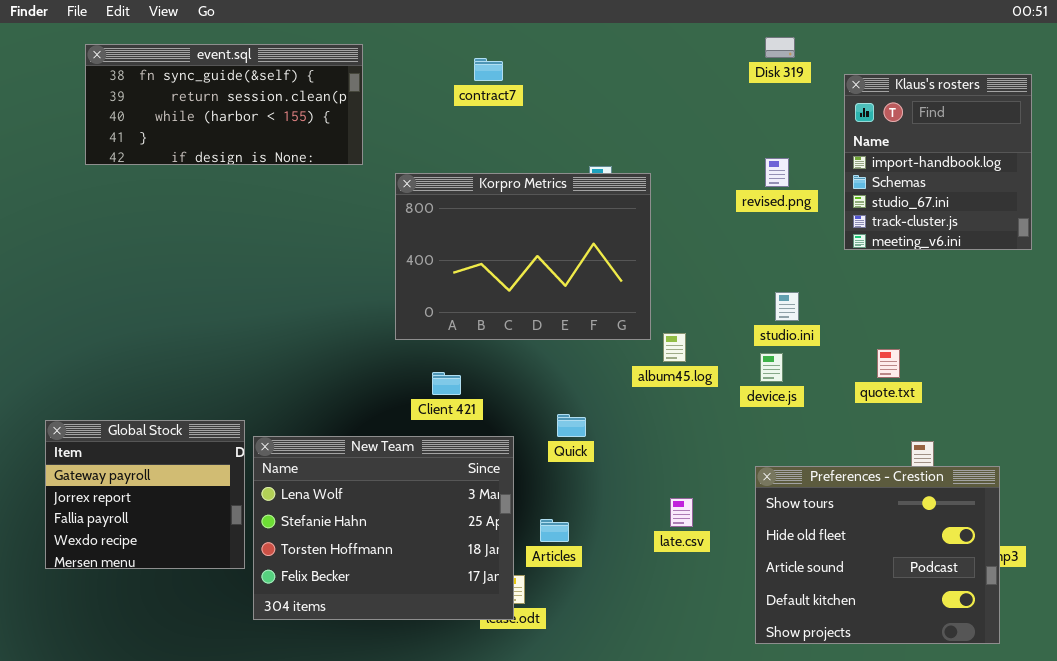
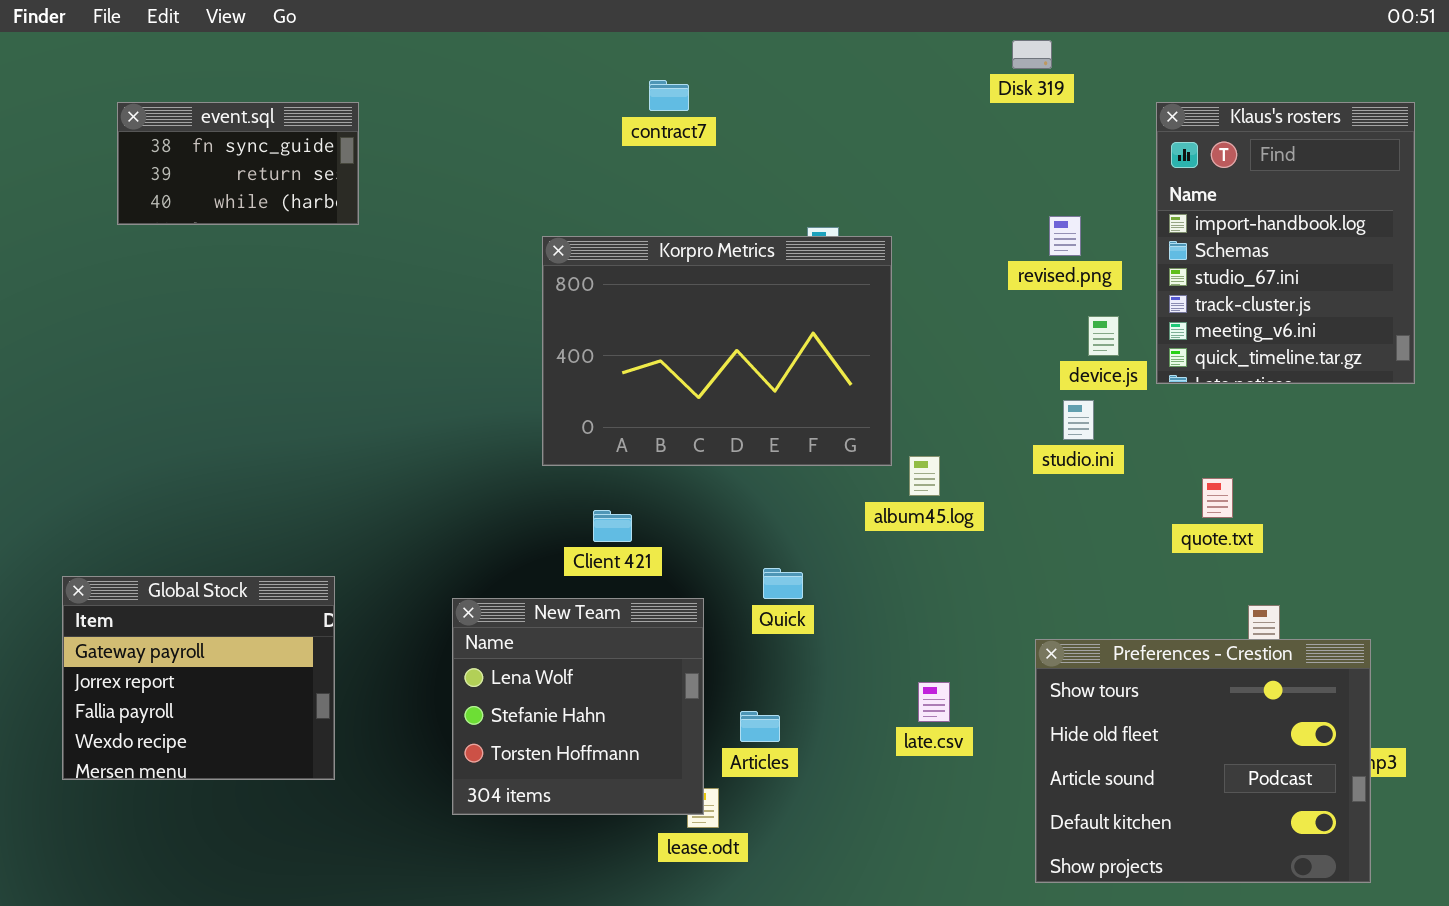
Disk 319: [765,37,795,58] -> [1012,40,1052,69], moved
event.sql: [85,44,363,165] -> [117,102,359,225], resized
Klaus's rosters: [844,74,1032,250] -> [1156,102,1415,384], resized
device.js: [760,353,783,382] -> [1088,316,1119,356], moved
New Team: [253,436,514,620] -> [452,598,704,815], resized

